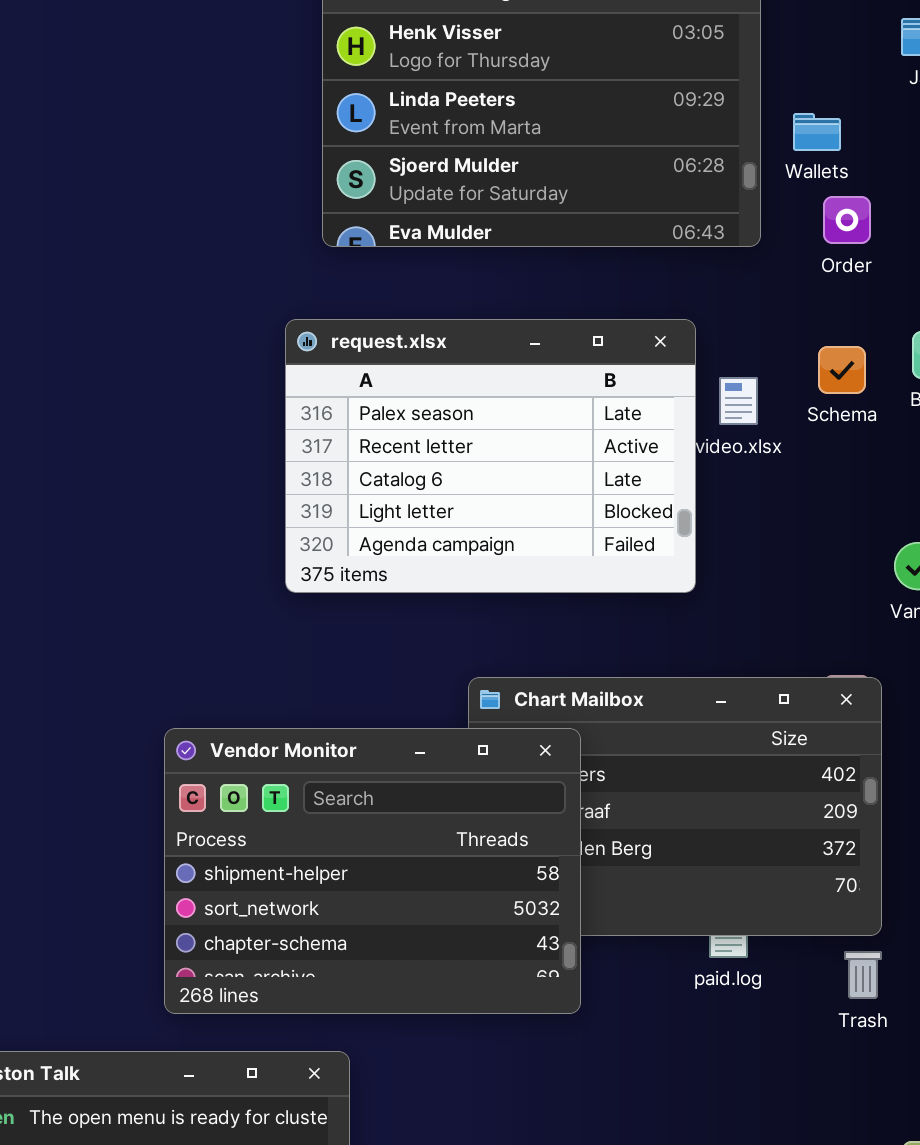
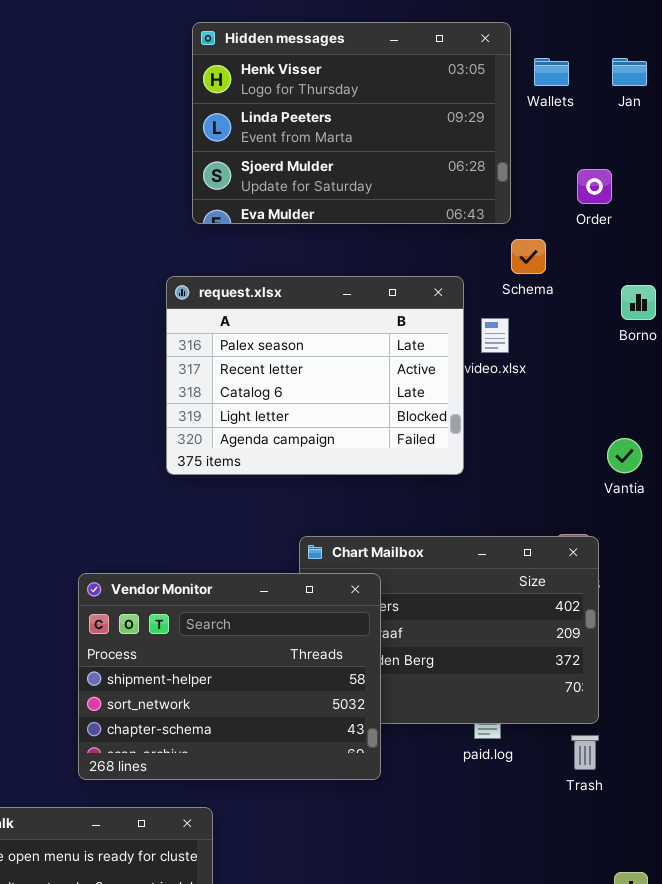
Wallets: [793,113,841,151] -> [534,58,569,86], moved
Order: [823,196,871,244] -> [577,169,612,204], moved
Schema: [818,346,866,394] -> [511,239,546,274], moved

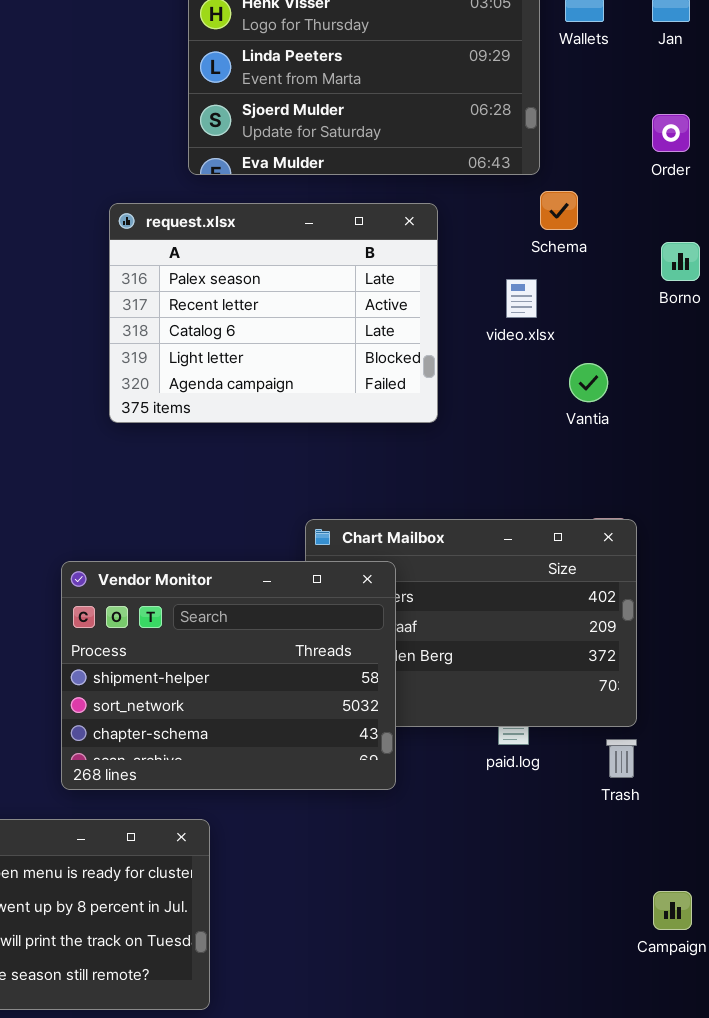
Order: [577,169,612,204] -> [652,114,690,152], moved
request.xlsx: [166,276,464,475] -> [109,203,438,423], moved
Vantia: [607,438,642,473] -> [569,363,608,402], moved

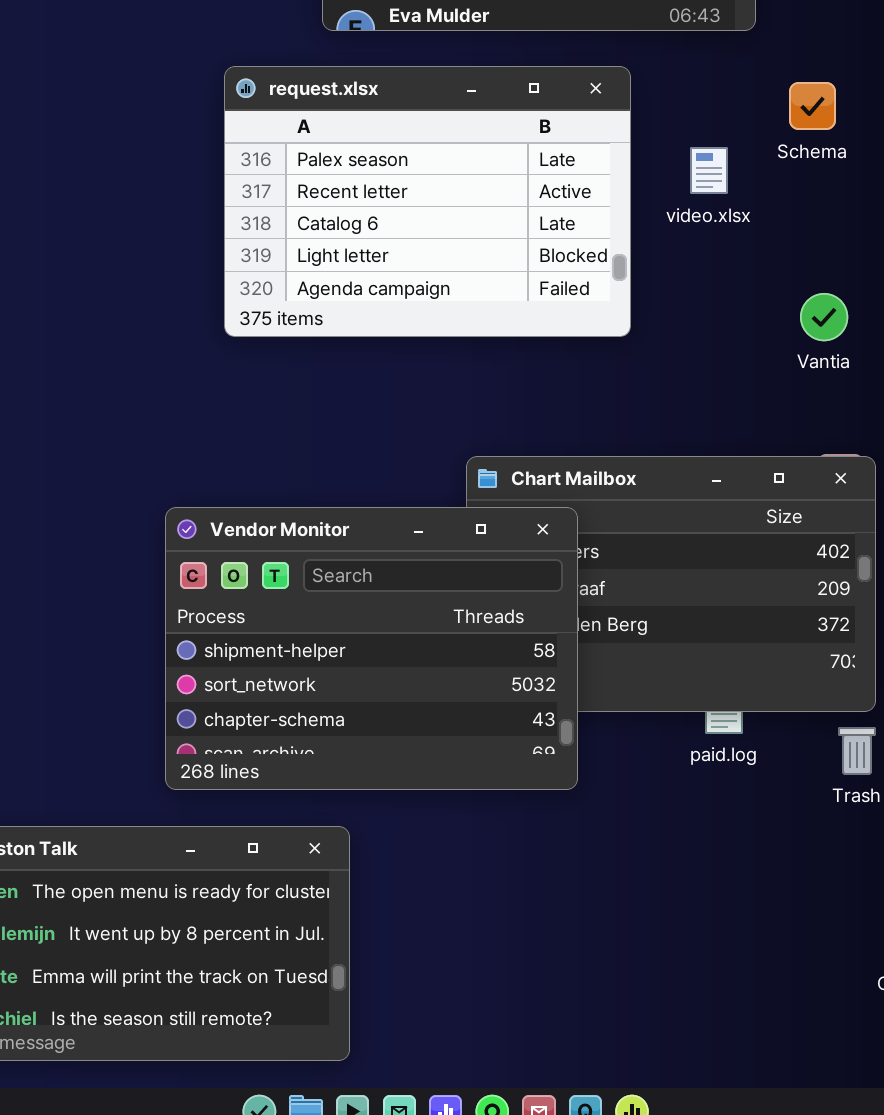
Schema: [540,191,578,230] -> [789,82,836,130], moved
video.xlsx: [506,279,537,318] -> [690,147,728,194], moved
Vantia: [569,363,608,402] -> [800,293,848,341], moved

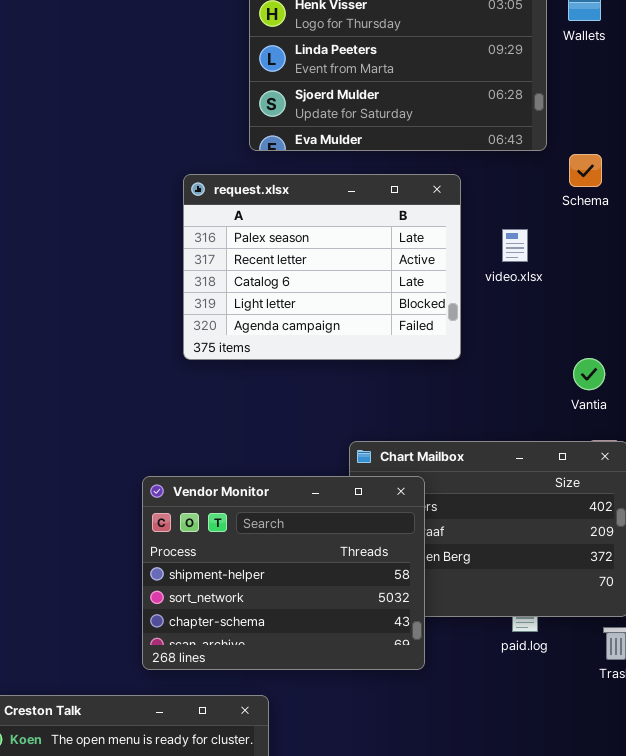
Schema: [789,82,836,130] -> [569,154,602,187], moved
Vantia: [800,293,848,341] -> [573,358,605,390], moved

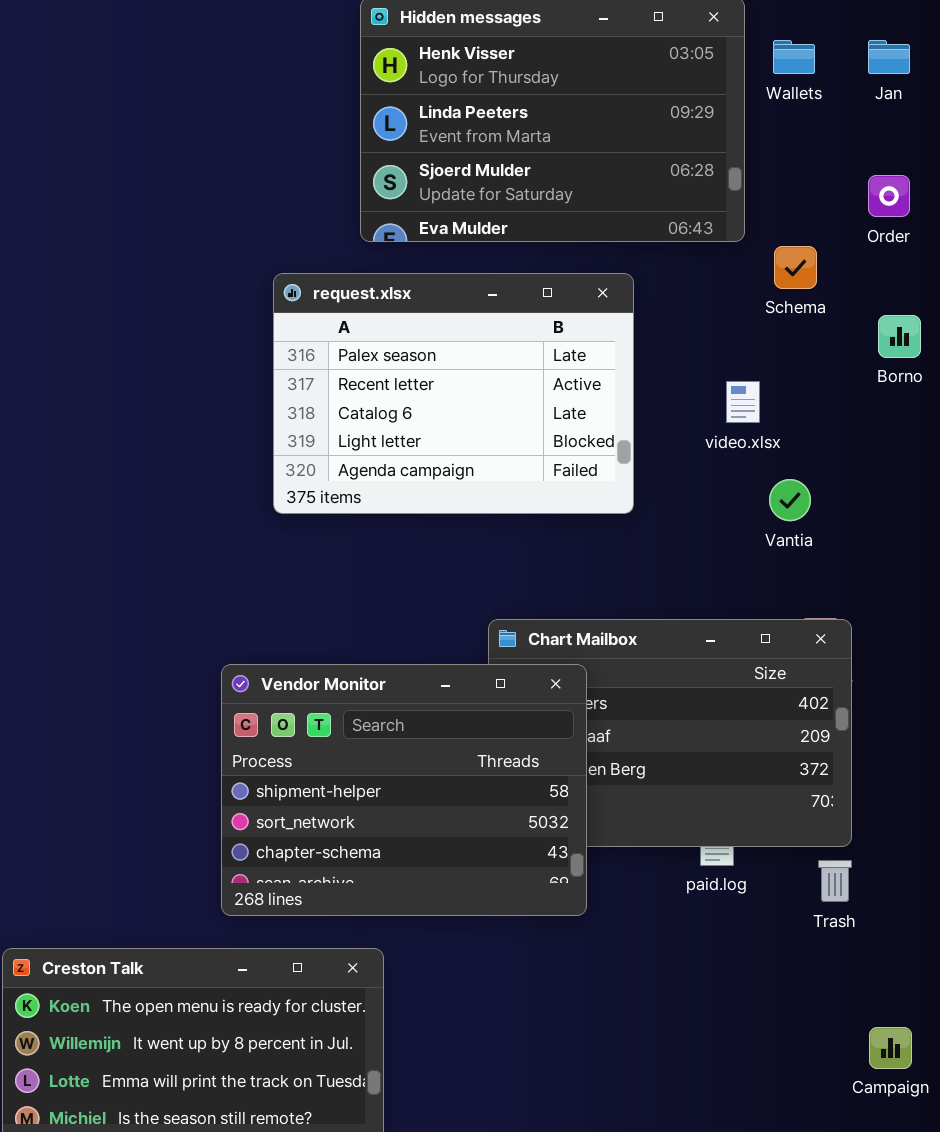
video.xlsx: [502,229,528,262] -> [726,381,760,423], moved
Vantia: [573,358,605,390] -> [769,479,811,521], moved

